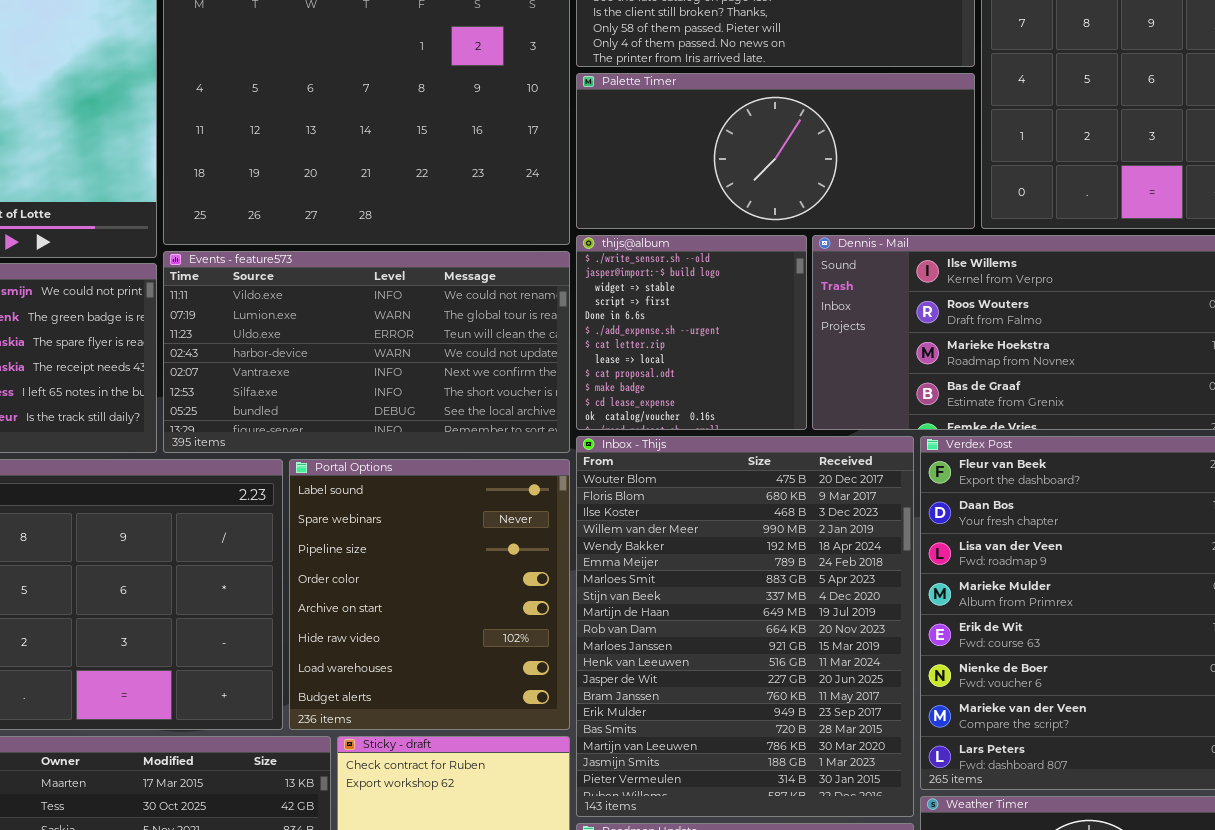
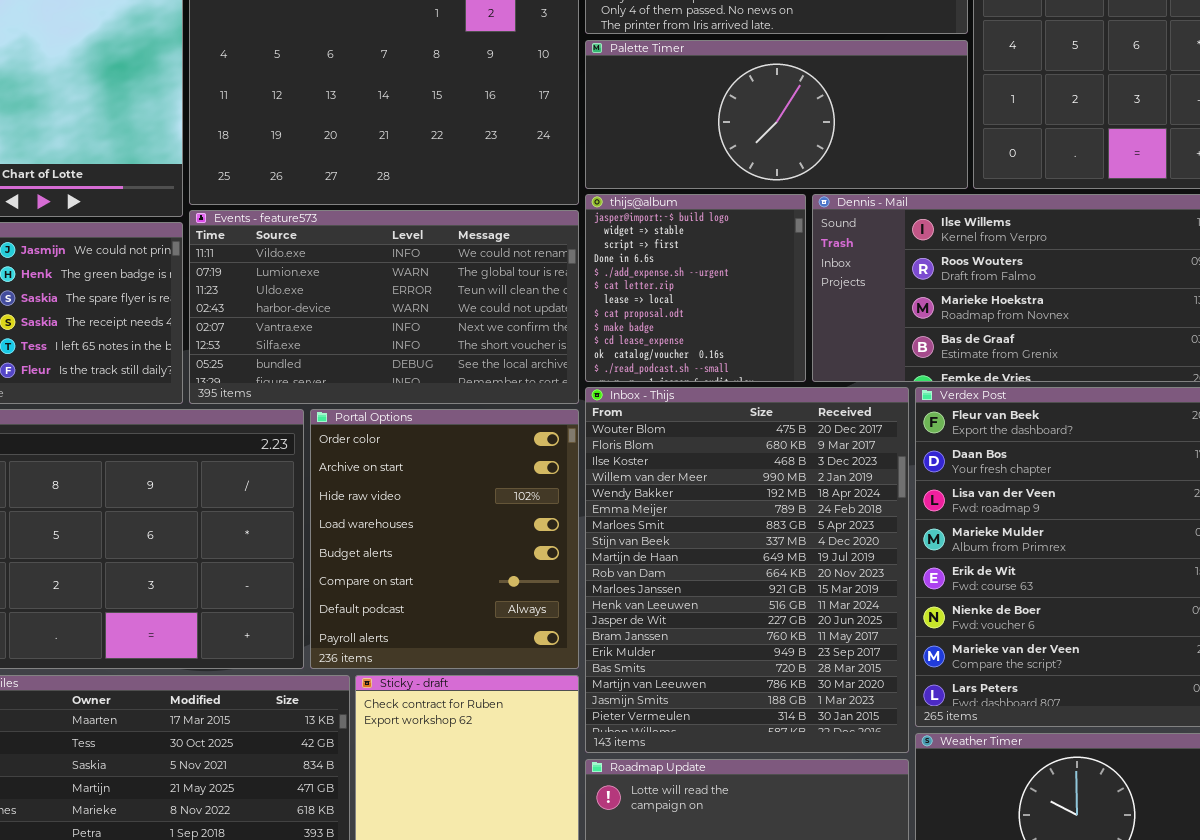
thijs@album: [576,235,807,430] -> [585,194,806,382], scrolled down 1 row
Portal Options: [289,459,570,730] -> [310,409,579,669], scrolled down 3 rows

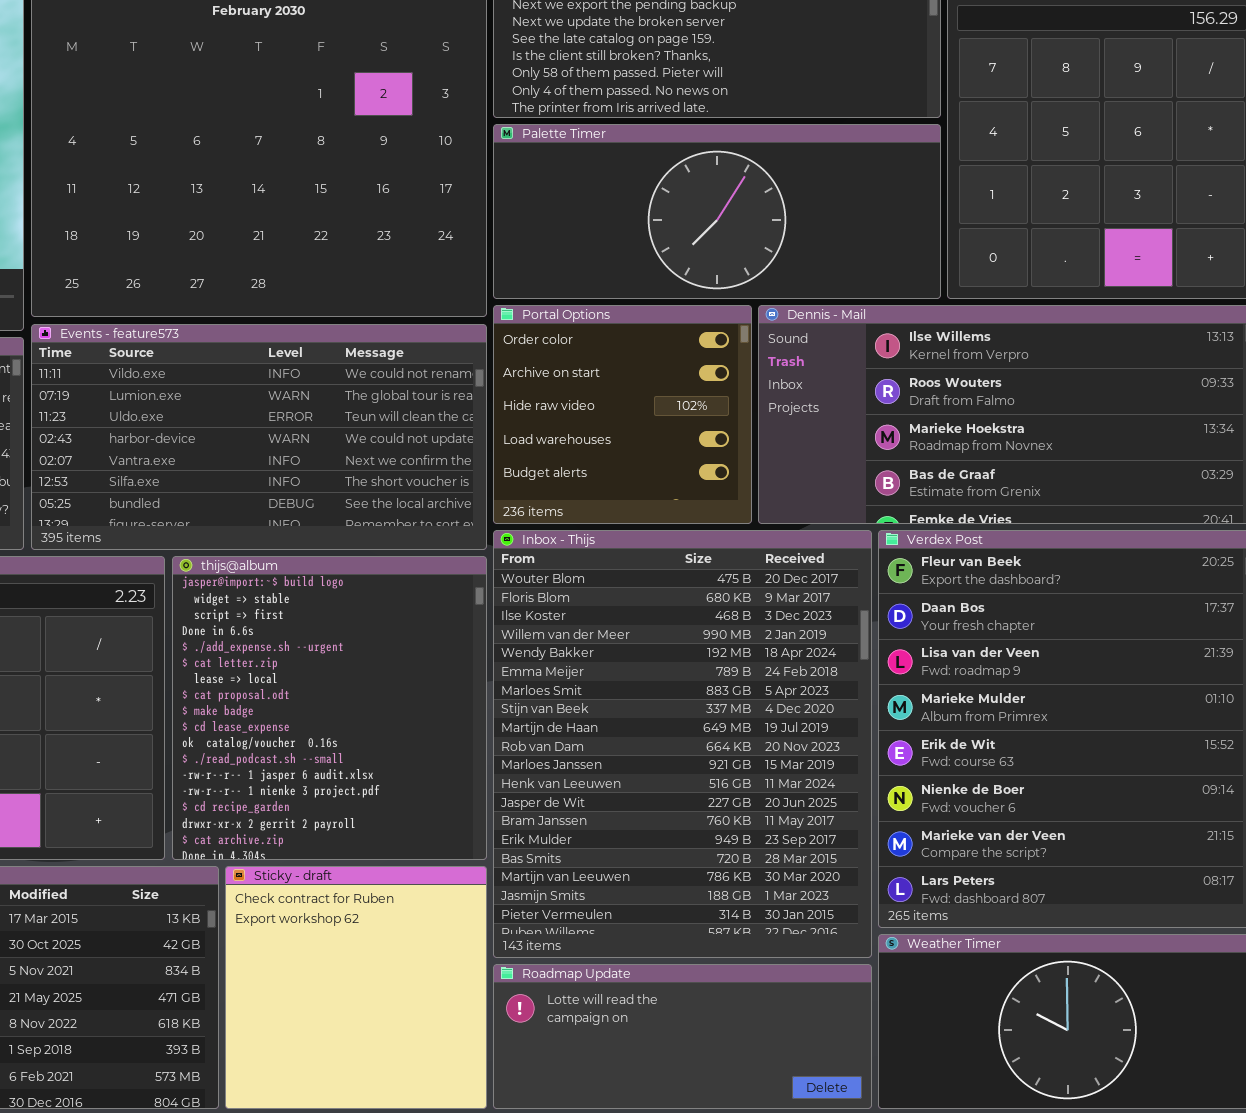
thijs@album: [585,194,806,382] -> [172,556,487,860], moved, resized
Portal Options: [310,409,579,669] -> [493,305,752,524], moved, resized

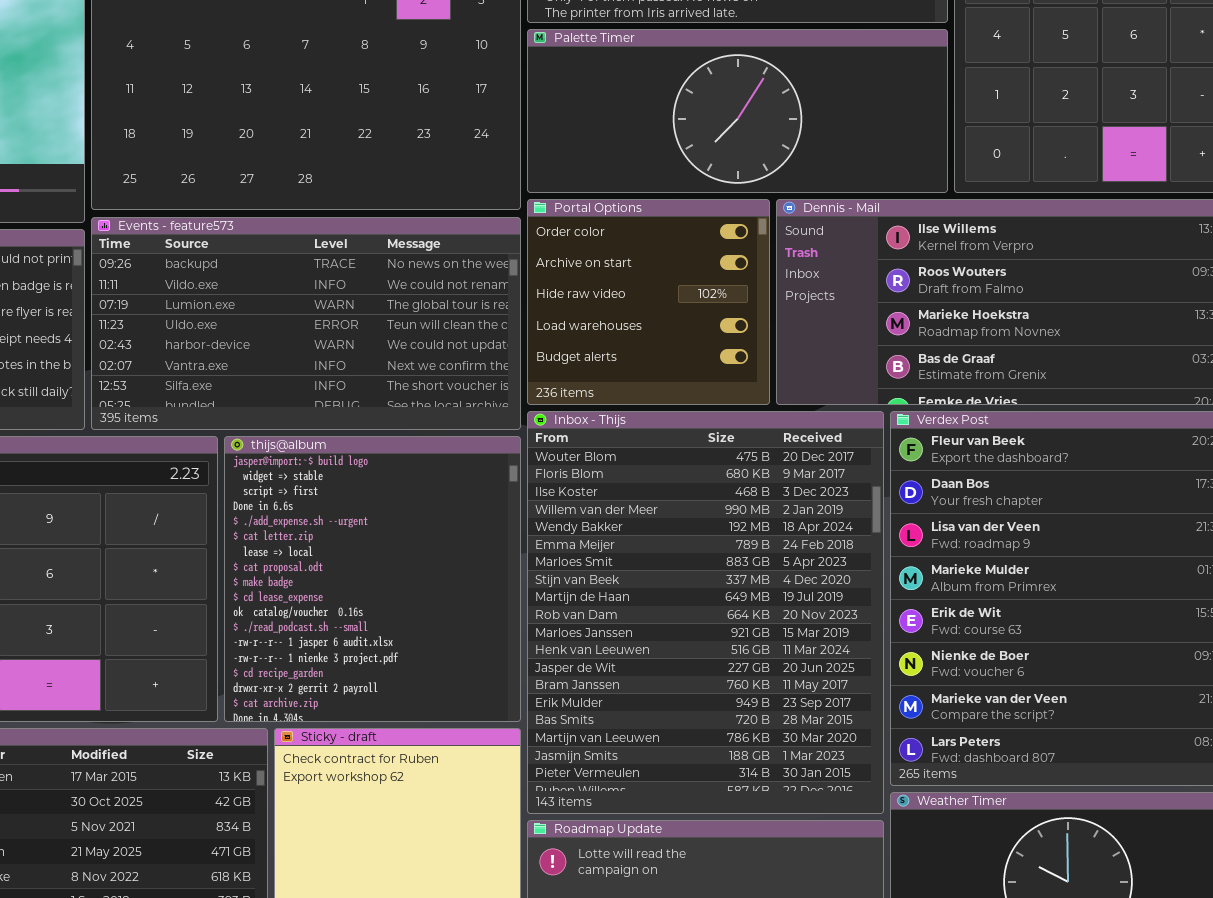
Events - feature573: [31,324,487,550] -> [91,217,521,430], scrolled up 1 row

